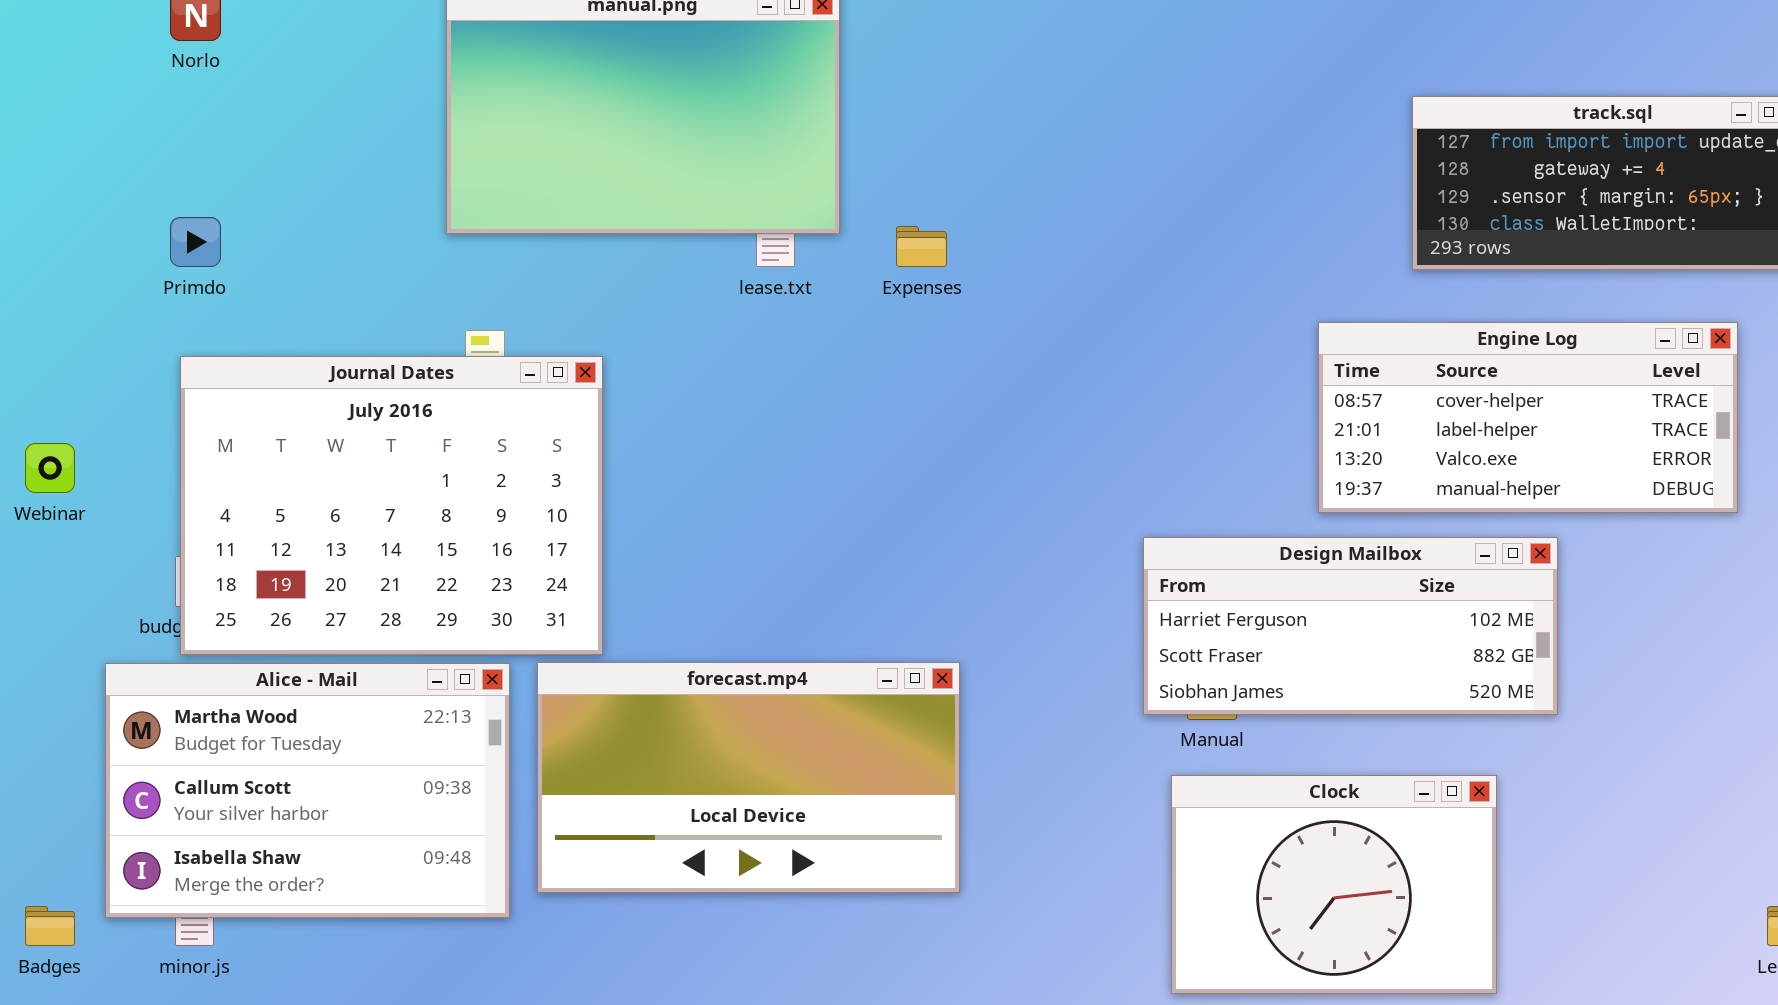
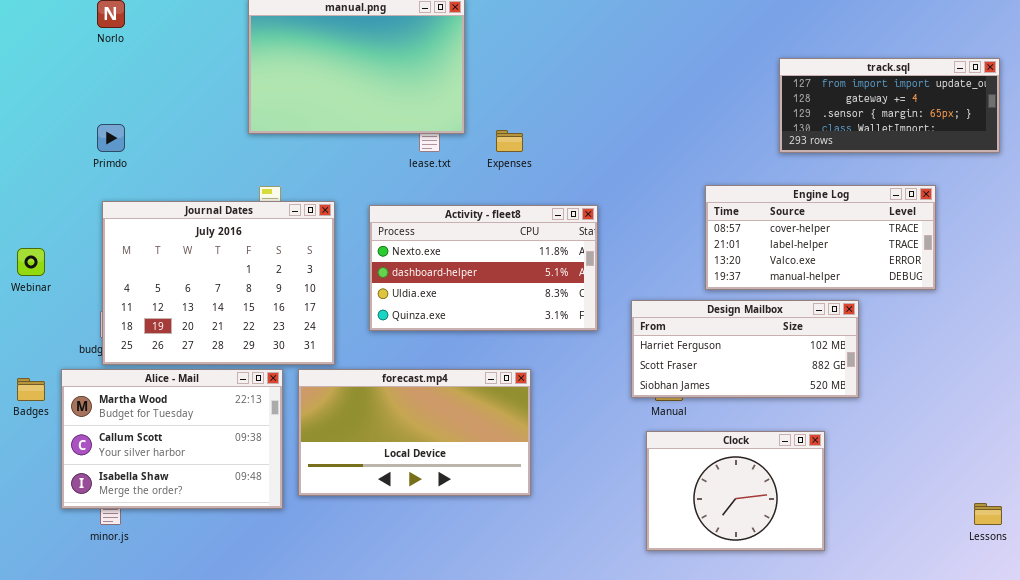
Engine Log: [1318,322,1738,513] -> [705,185,936,290], moved
Activity - fleet8: none -> [369,205,598,331], opened
Badges: [25,906,75,946] -> [17,378,45,401], moved

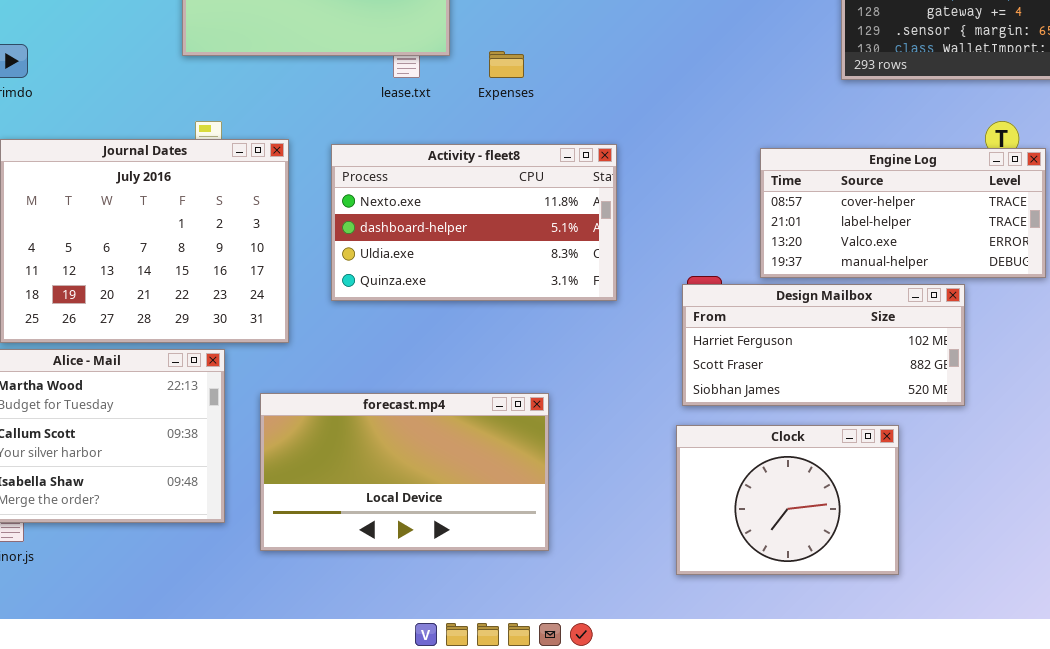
Engine Log: [705,185,936,290] -> [760,148,1046,278], moved
Design Mailbox: [631,300,859,398] -> [682,284,965,406], moved
forecast.mp4: [298,369,531,496] -> [260,393,549,551], moved

